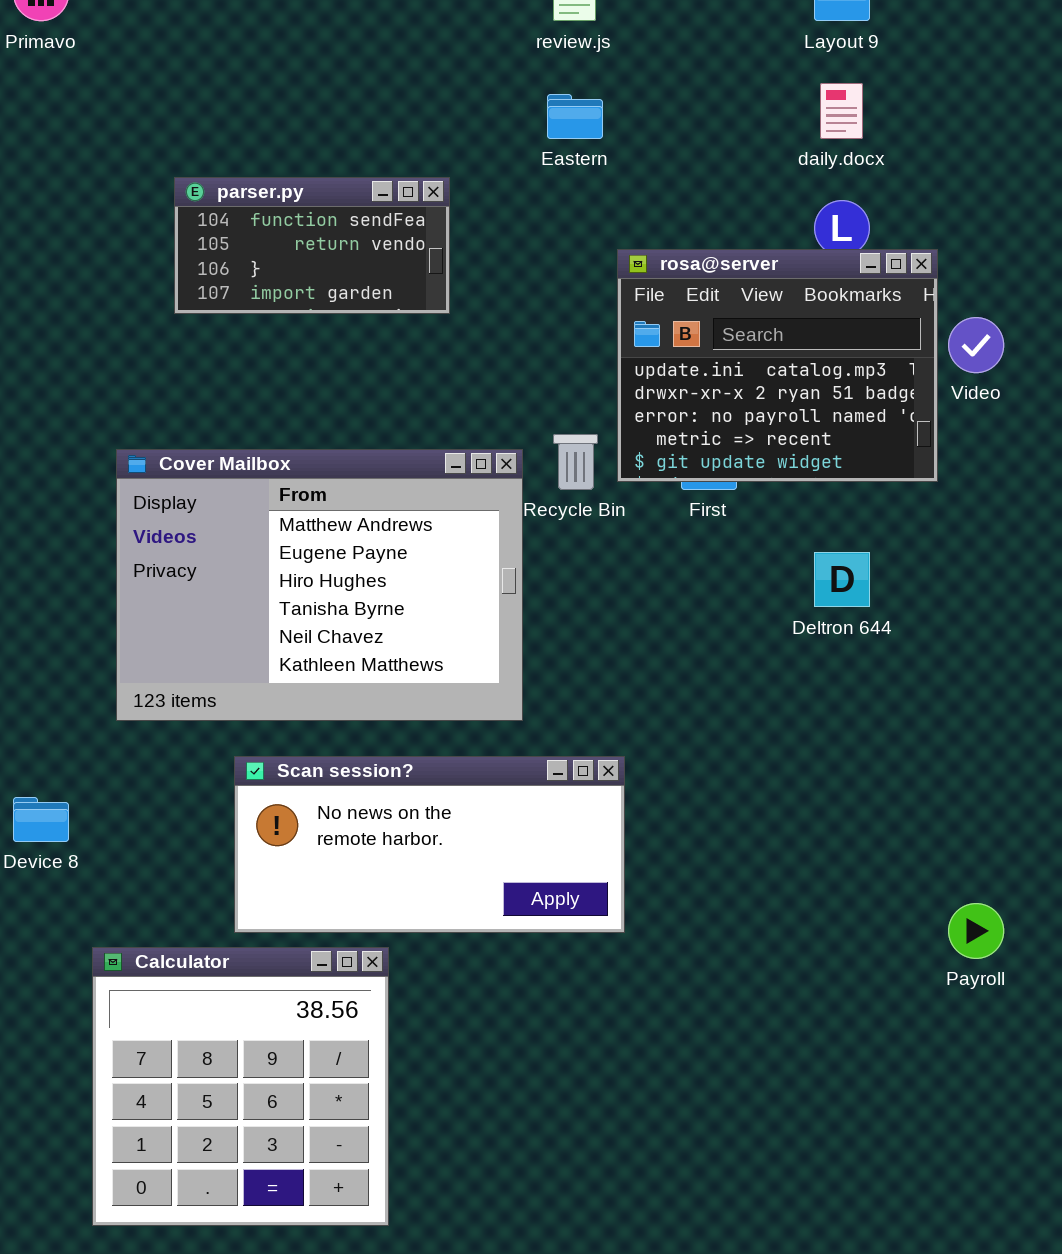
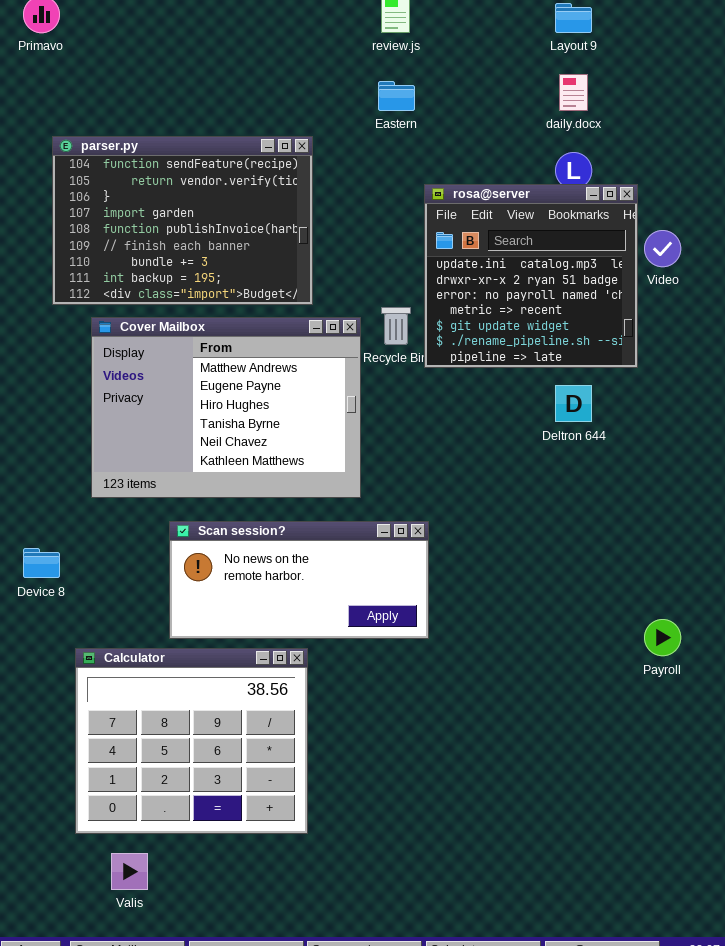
parser.py: [174,177,450,314] -> [52,136,313,305], resized
rosa@server: [617,249,938,482] -> [424,184,638,368], resized
Calculator: [92,947,389,1226] -> [75,648,308,834], resized

